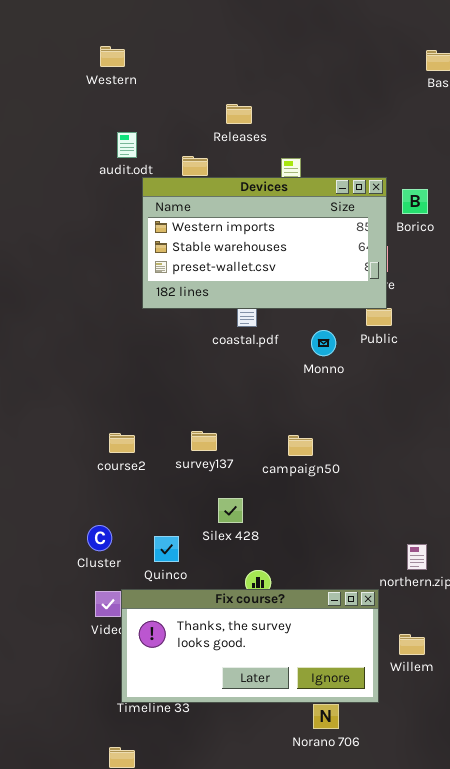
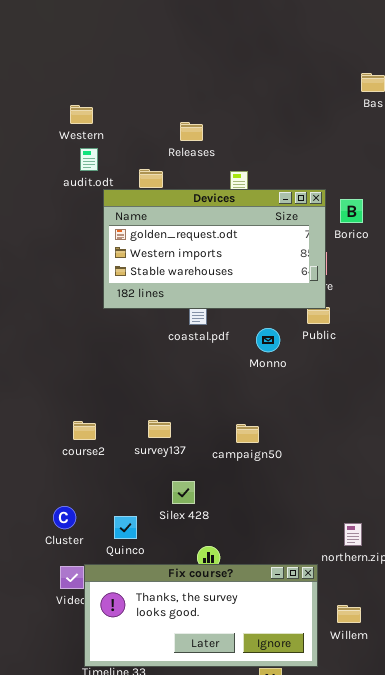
Western: [100,46,125,67] -> [70,105,93,124], moved
Devices: [142,177,387,309] -> [103,189,326,309], scrolled up 1 row

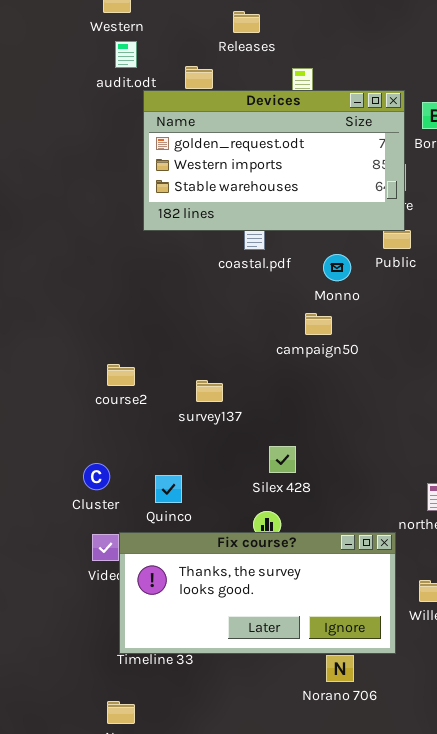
survey137: [148,420,171,438] -> [196,380,223,402], moved
campaign50: [236,424,259,443] -> [305,313,332,335], moved
Silex 428: [172,481,195,504] -> [269,446,296,473], moved

